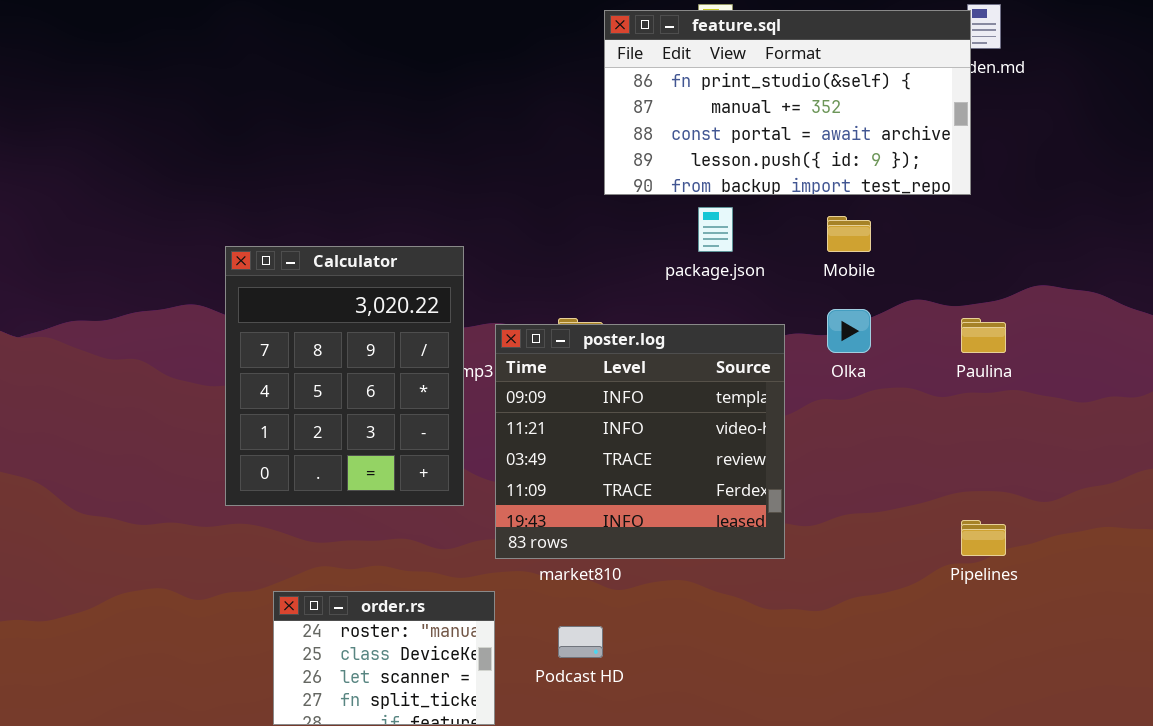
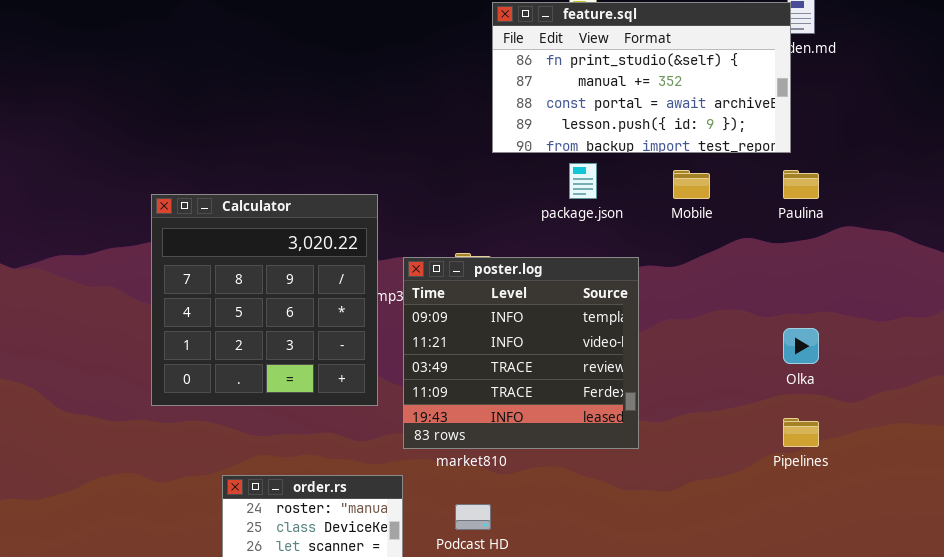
Calculator: [225,246,464,506] -> [151,194,378,406], resized
Olka: [827,309,871,353] -> [783,328,819,364], moved
Paulina: [961,318,1006,353] -> [783,170,819,199], moved

